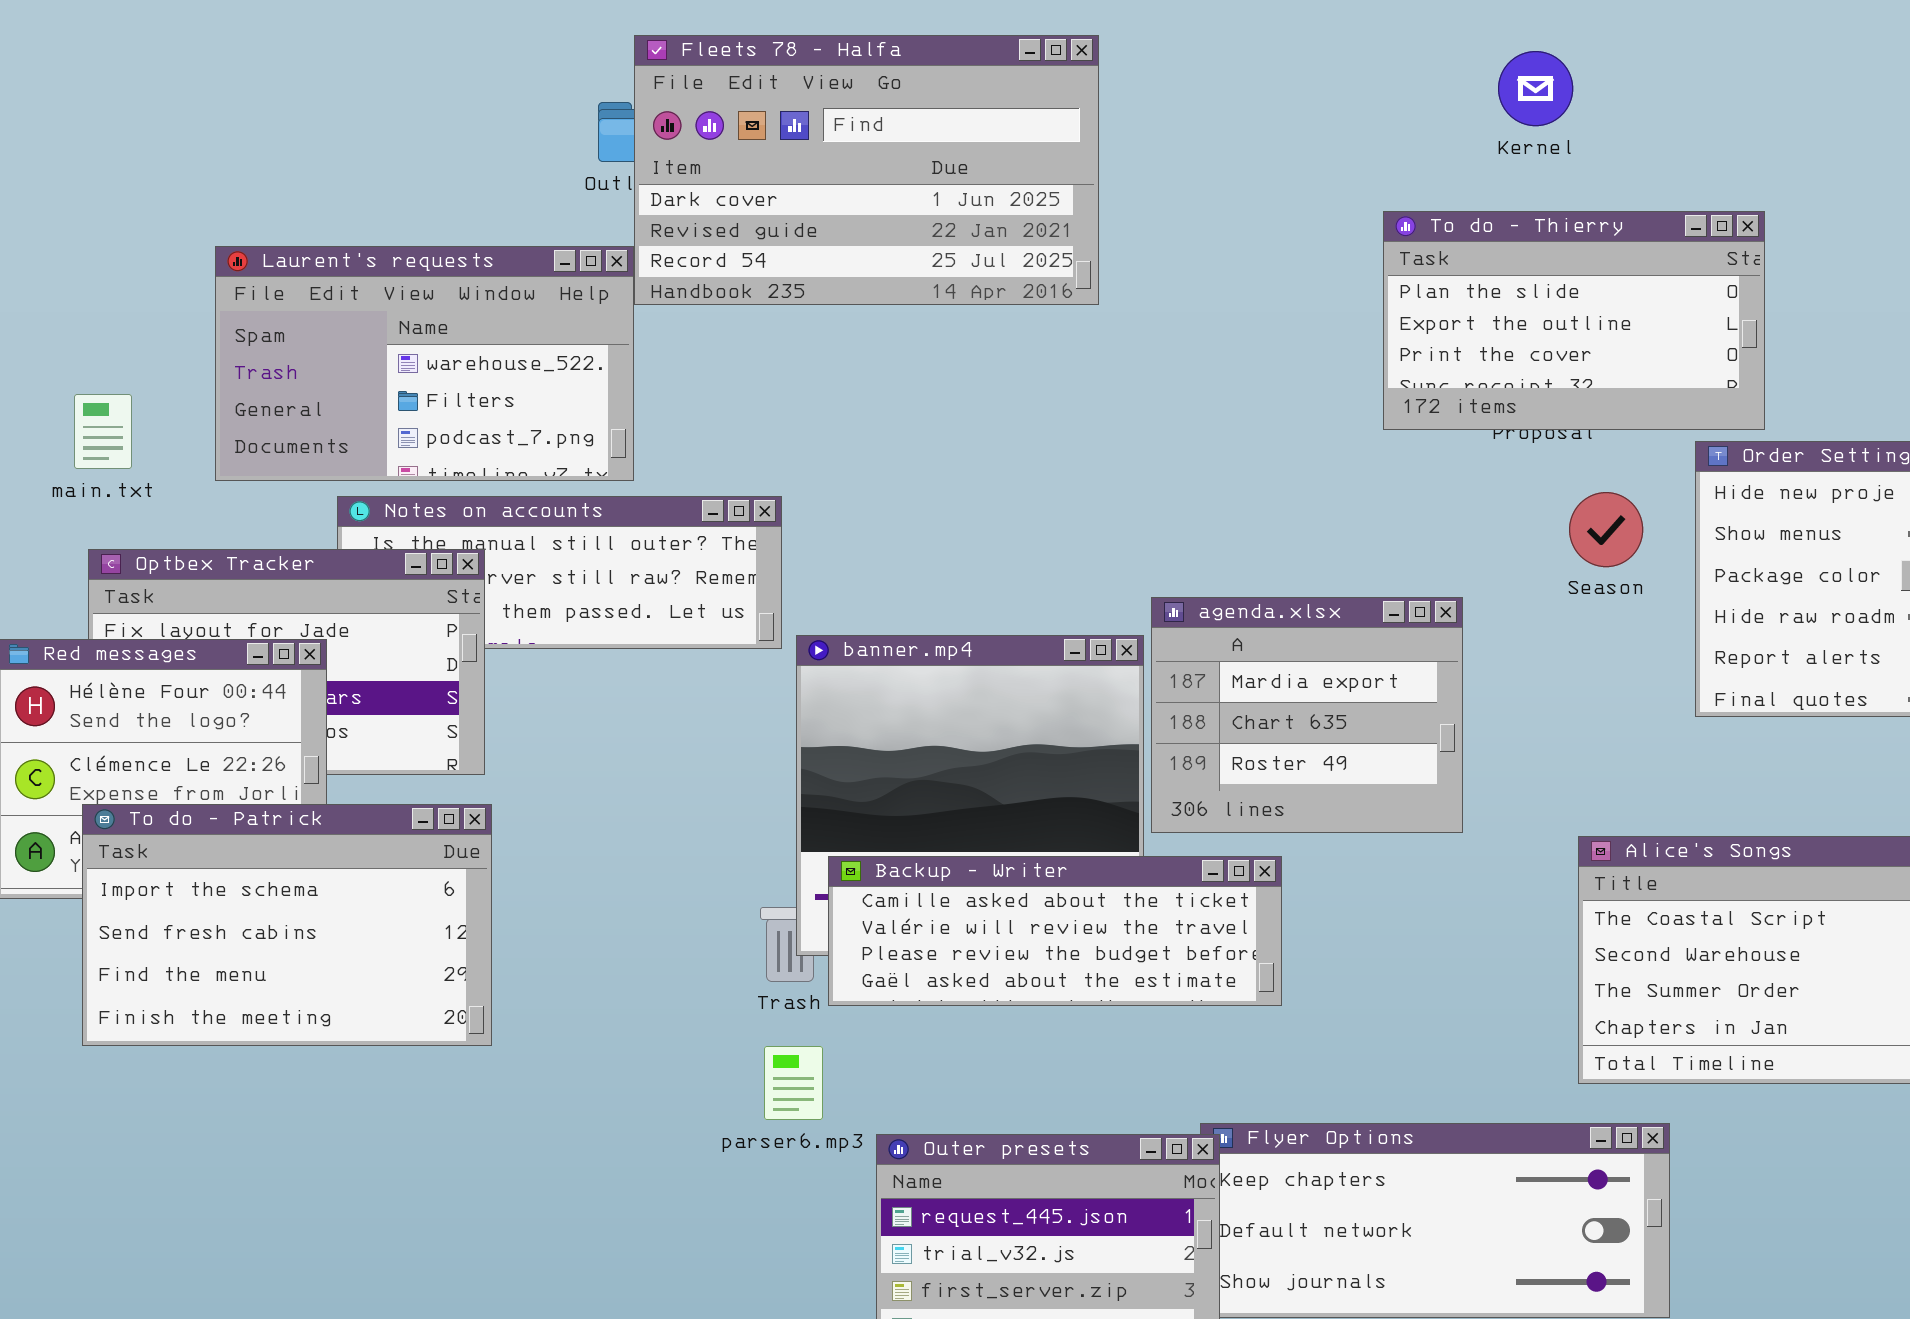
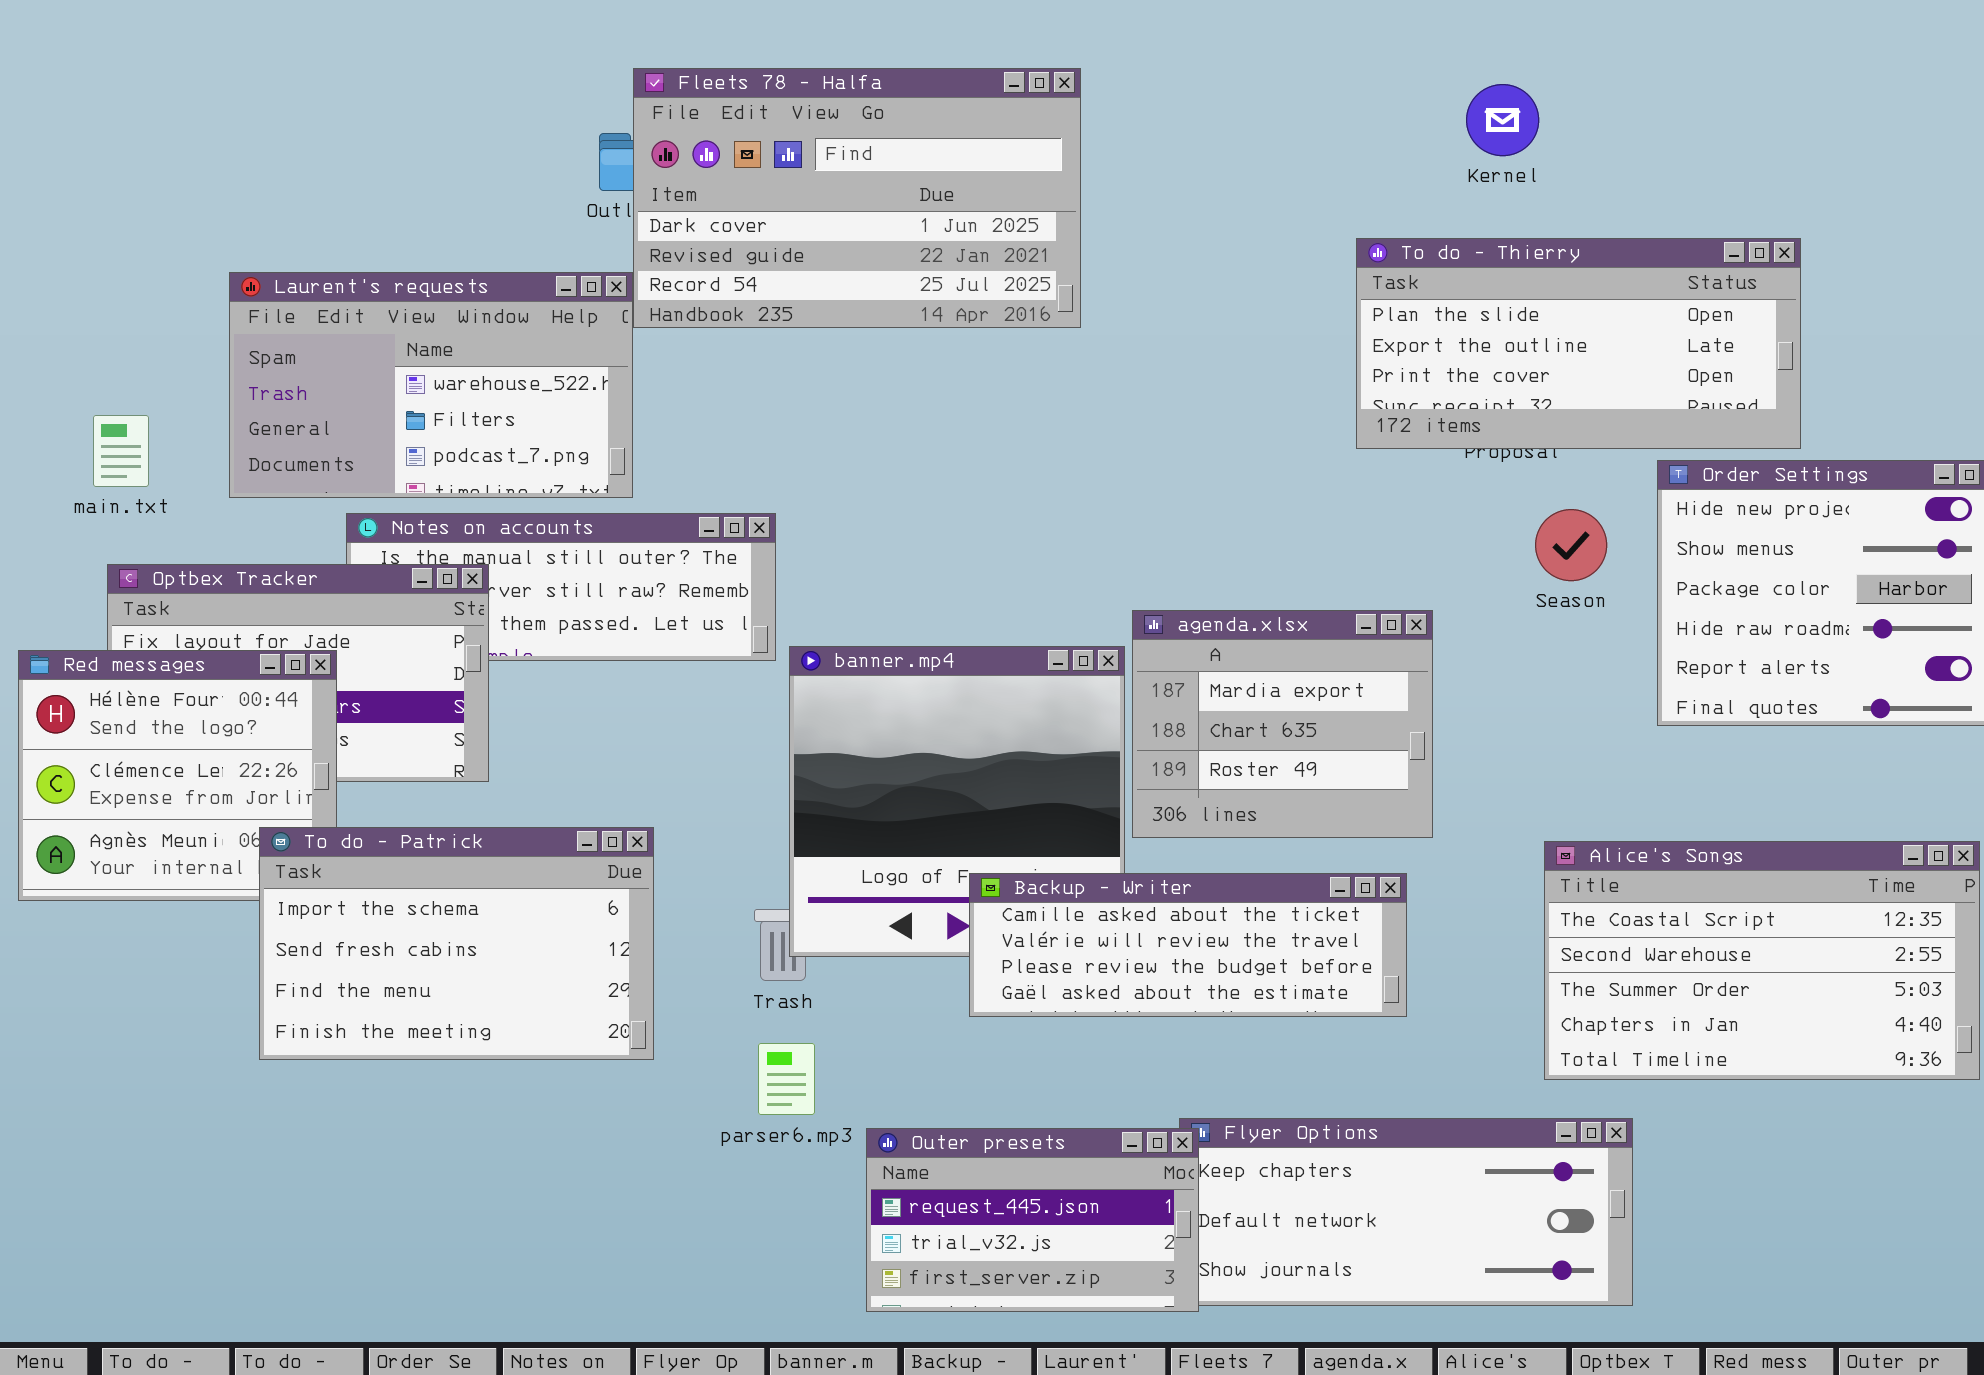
To do - Thierry: [1383,211,1765,430] -> [1356,238,1801,449], resized
To do - Patrick: [82,804,492,1046] -> [259,827,654,1060], moved
Backup - Writer: [828,856,1282,1006] -> [969,873,1407,1017], moved

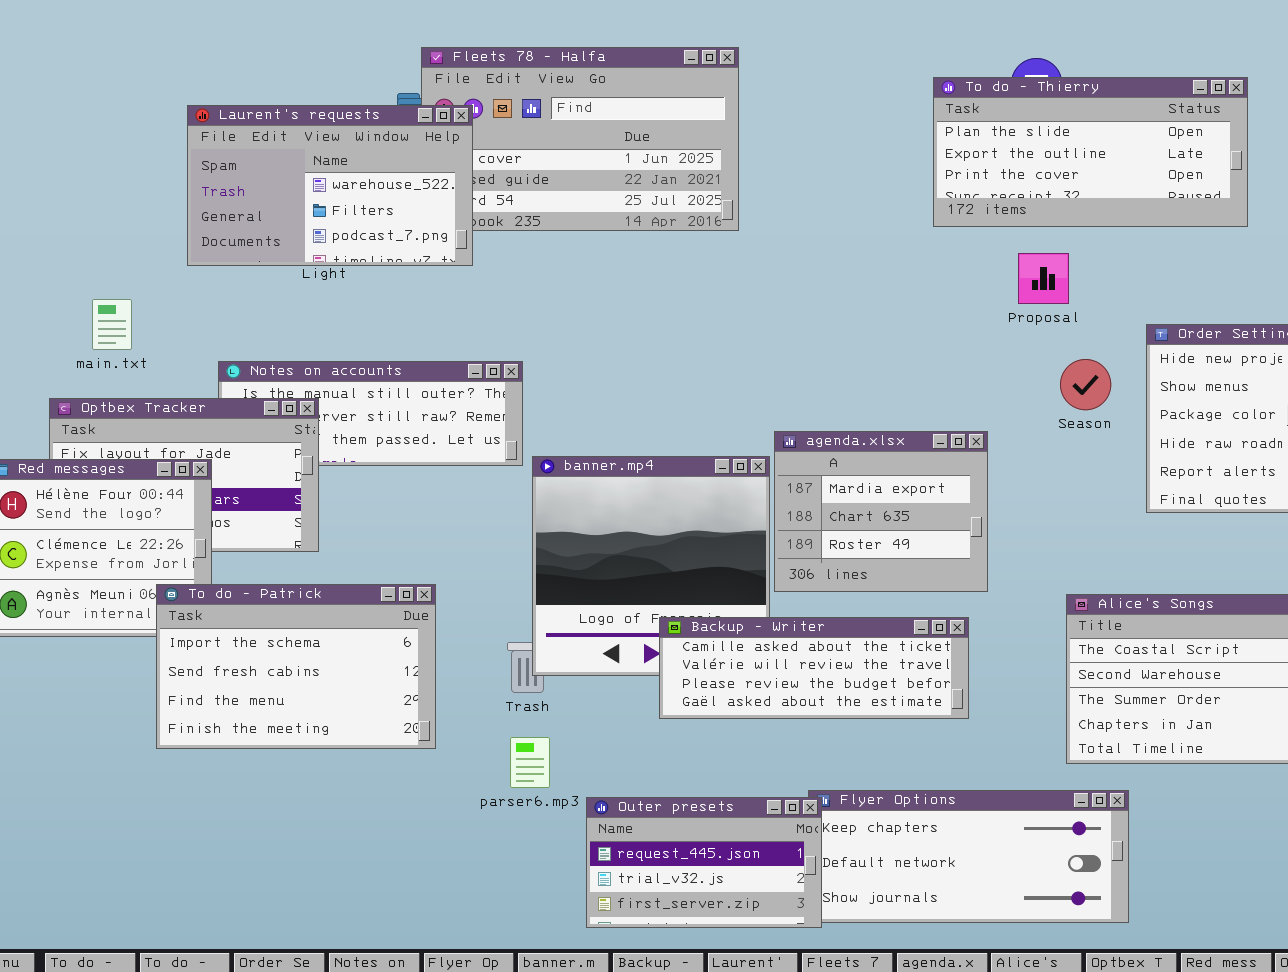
To do - Thierry: [1356,238,1801,449] -> [933,77,1248,227], moved
Laurent's requests: [229,272,633,498] -> [187,105,473,266], moved
main.txt: [93,415,149,487] -> [92,299,132,350], moved

